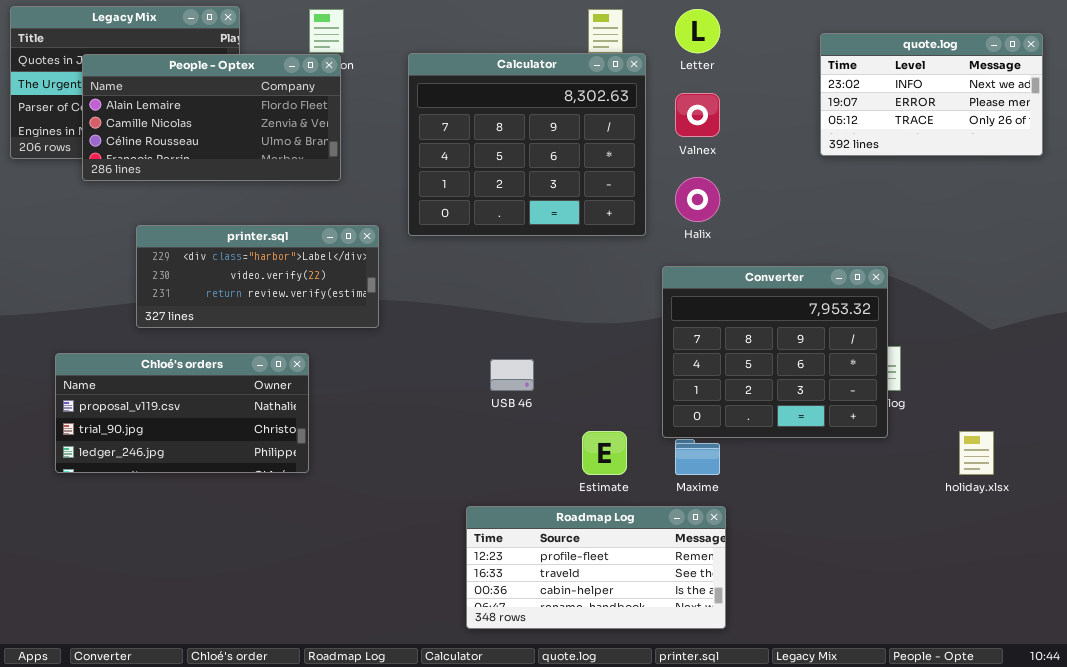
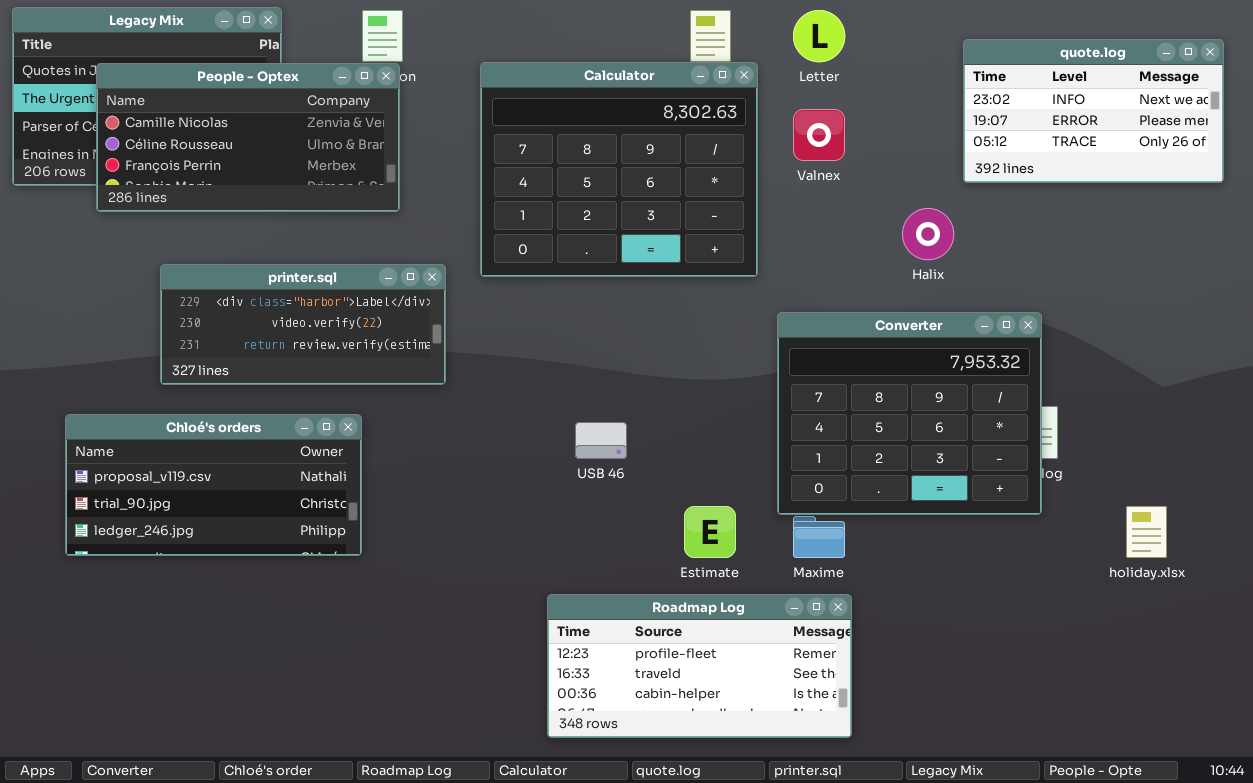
People - Optex: [82,54,341,181] -> [96,63,400,212], scrolled down 1 row
Halix: [675,177,720,222] -> [902,208,954,260], moved

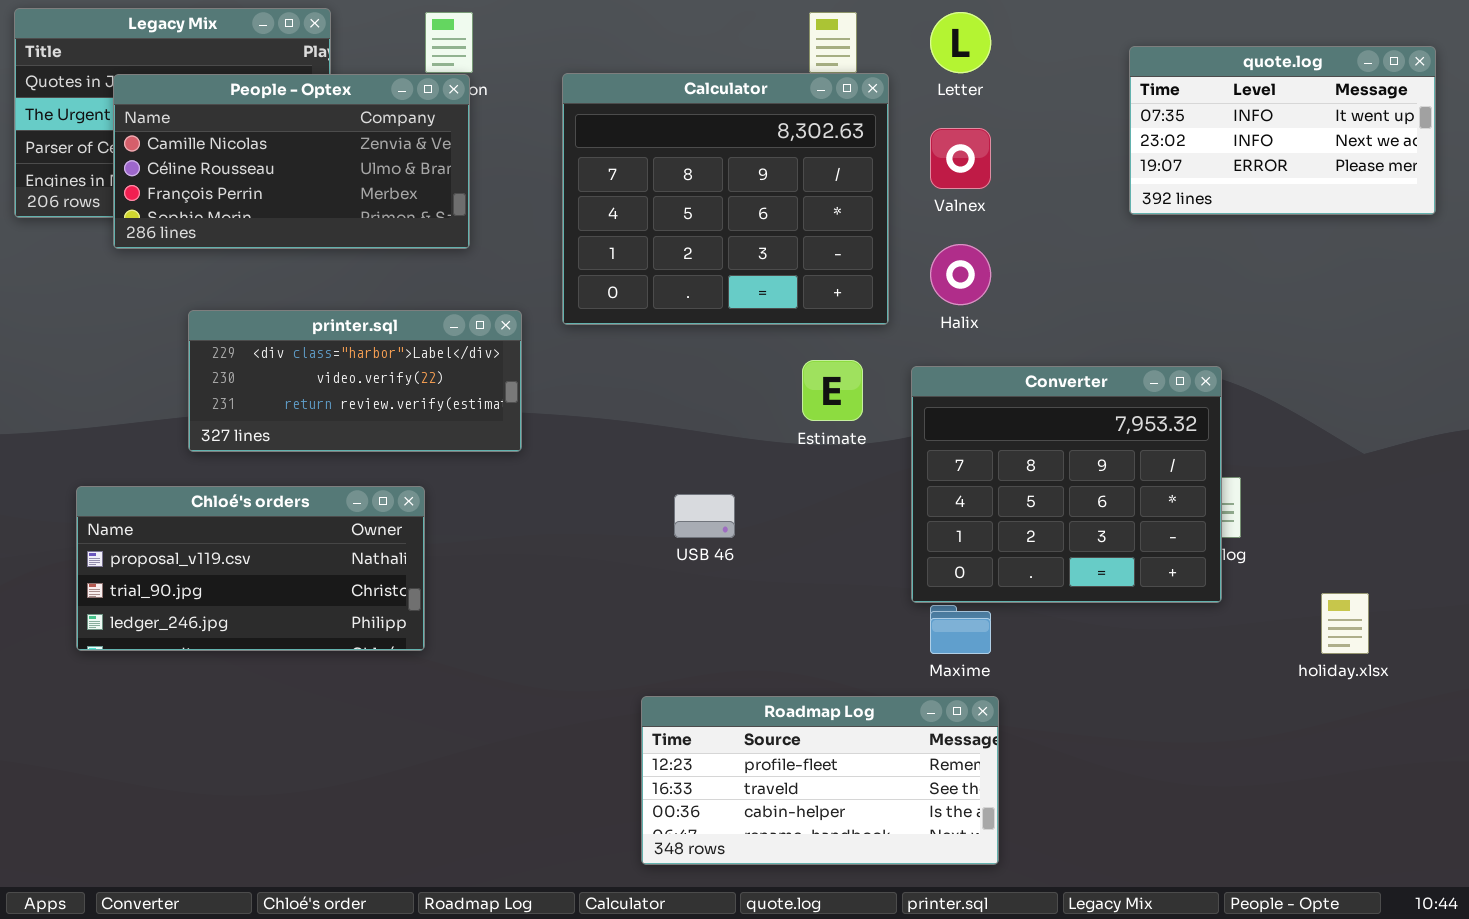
quote.log: [963,39,1224,183] -> [1129,46,1436,215], scrolled up 1 row
Halix: [902,208,954,260] -> [930,244,991,305], moved
Estimate: [684,506,736,558] -> [802,360,863,421], moved

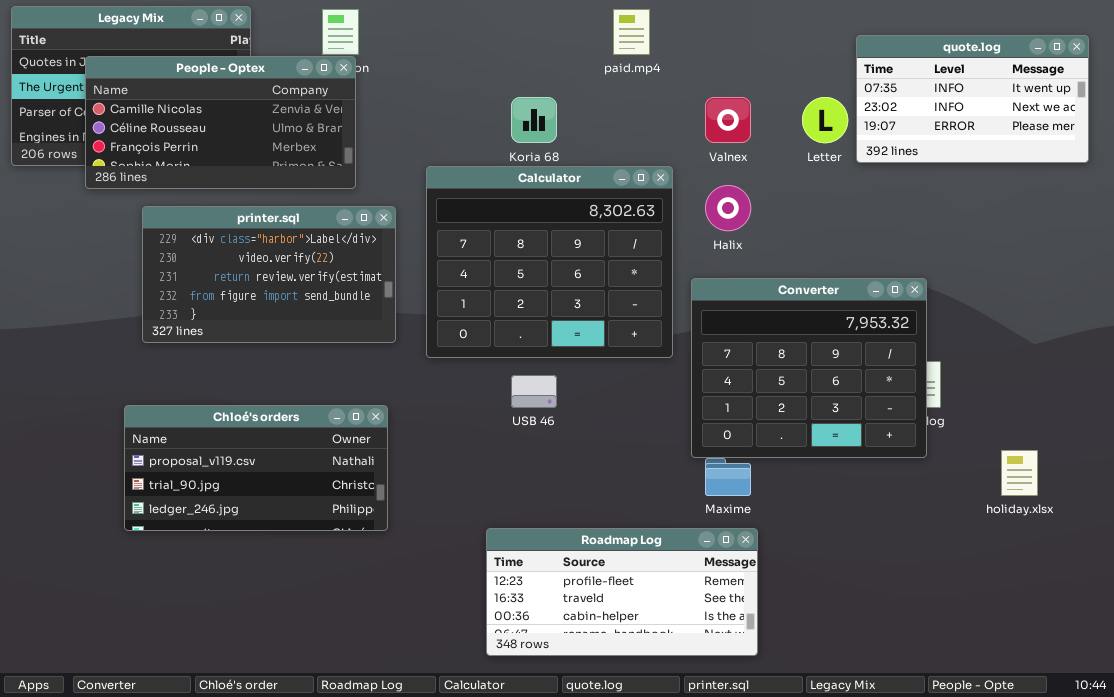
Letter: [930,12,991,73] -> [802,97,848,143], moved
Calculator: [562,73,889,325] -> [426,166,673,358], moved
printer.sql: [188,310,522,452] -> [142,206,396,343], resized
Chloé's orders: [76,486,425,651] -> [124,405,388,531], moved

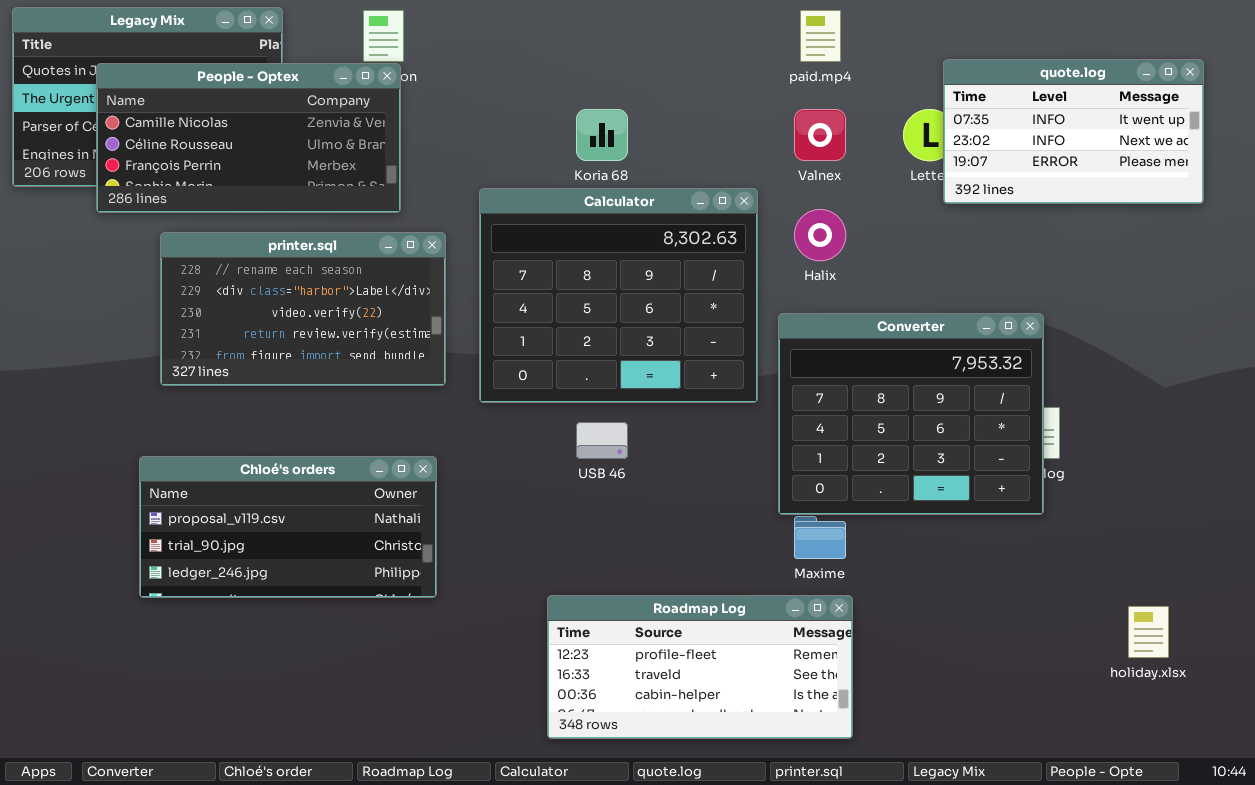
paid.mp4: [613,9,650,55] -> [800,10,841,62], moved
quote.log: [856,35,1089,163] -> [943,59,1204,204], moved
printer.sql: [142,206,396,343] -> [160,232,446,386], scrolled up 1 row
holiday.xlsx: [1001,450,1038,496] -> [1128,606,1169,658], moved

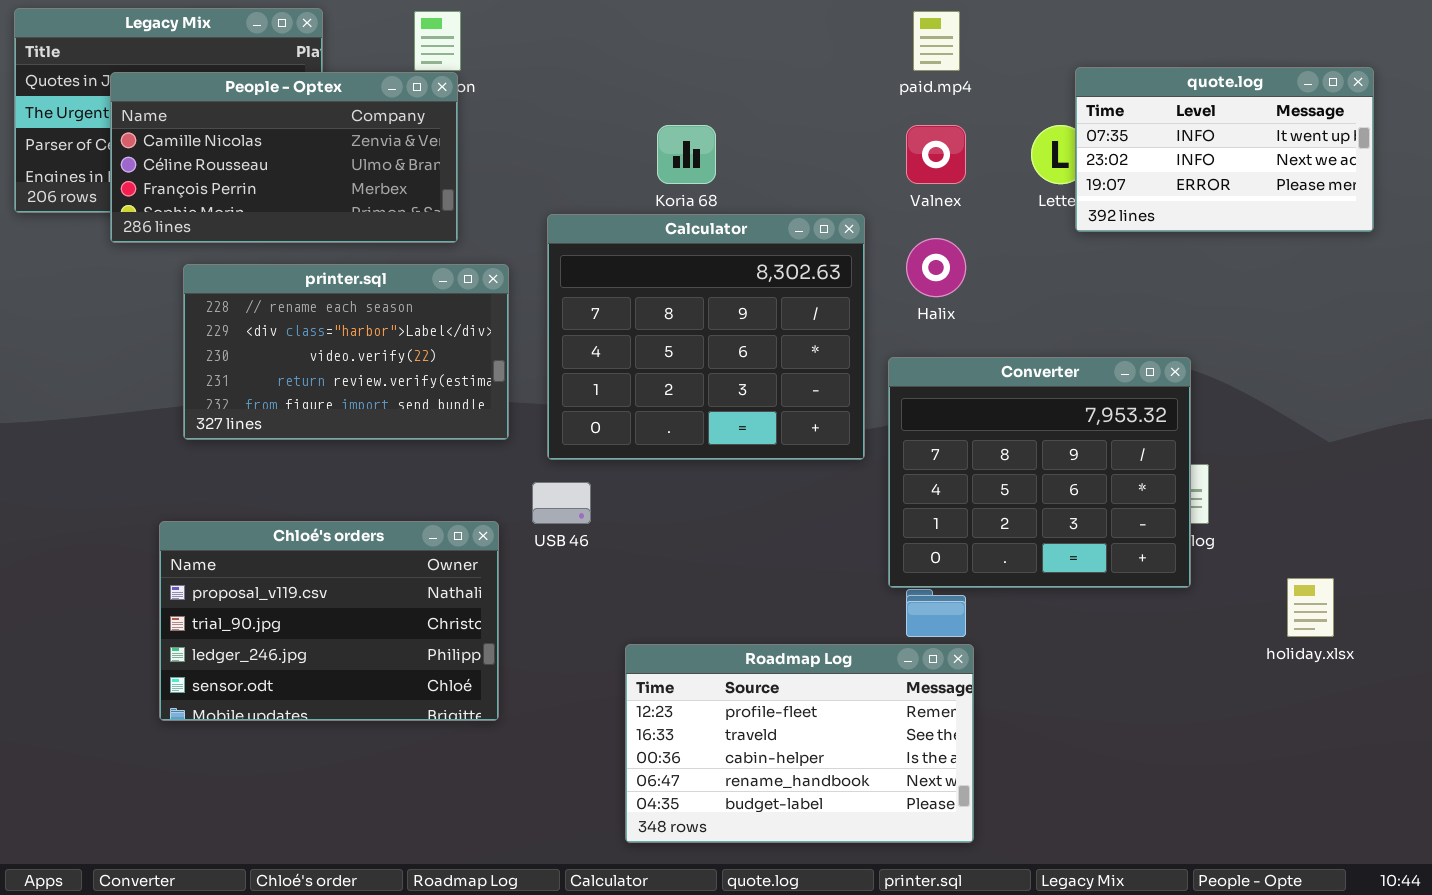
USB 46: [576,422,628,459] -> [532,482,591,524], moved
Chloé's orders: [139,456,437,598] -> [159,521,499,721], resized
Roadmap Log: [547,595,853,739] -> [625,644,974,843], resized
holiday.xlsx: [1128,606,1169,658] -> [1287,578,1334,637], moved

